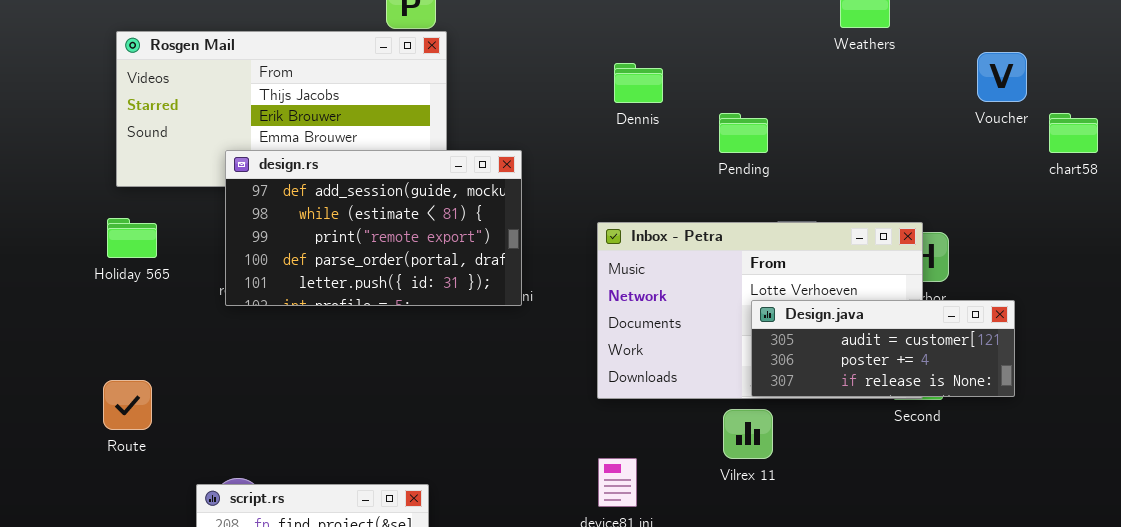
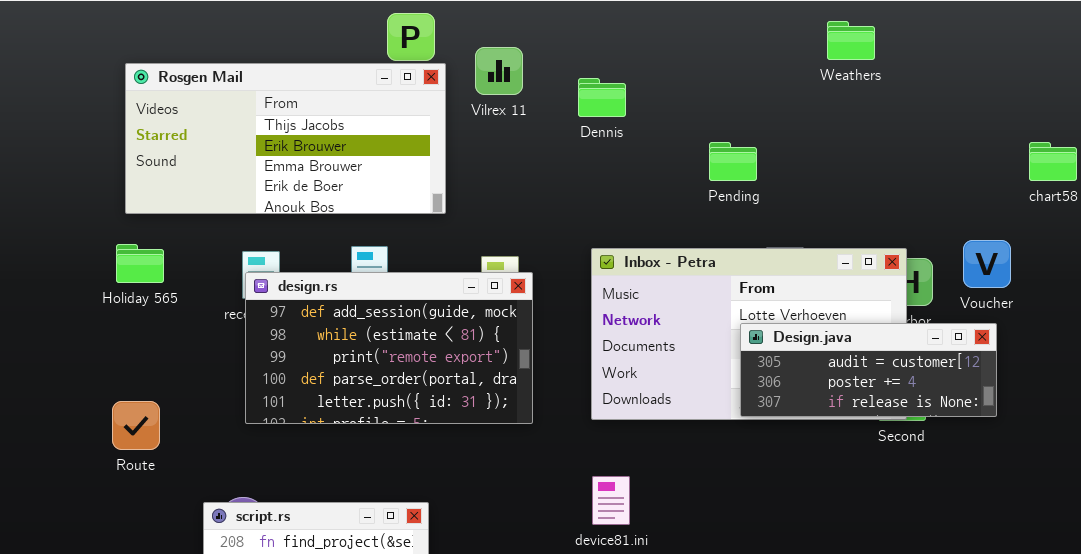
Voucher: [977,52,1027,102] -> [963,240,1011,288], moved
Dennis: [614,63,663,103] -> [578,78,626,117], moved
design.rs: [225,150,522,306] -> [245,272,533,424], moved
Vilrex 11: [723,409,773,459] -> [475,47,523,95], moved

